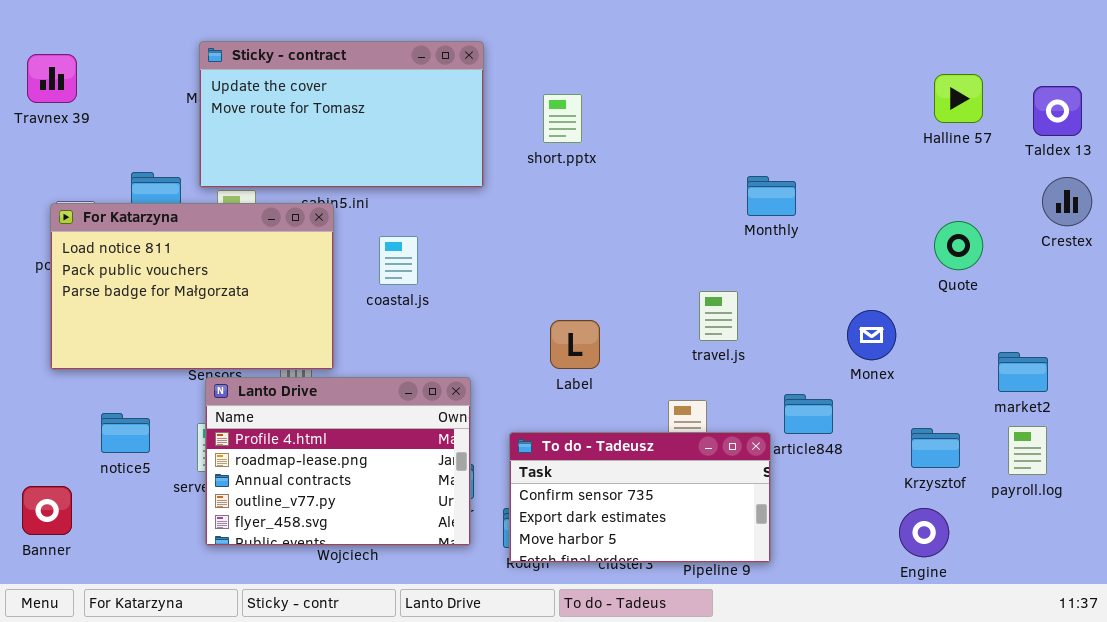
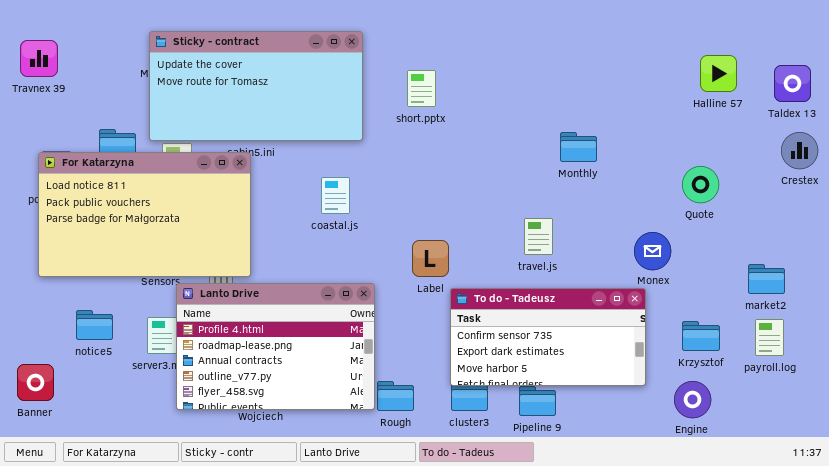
Quote: [934,221,983,270] -> [682,166,719,203], moved
coastal.js: [379,236,418,285] -> [321,177,350,214], moved
Lanto Drive: [205,377,471,546] -> [176,283,375,410], moved
To do - Tadeusz: [509,432,771,563] -> [450,288,646,386], moved

